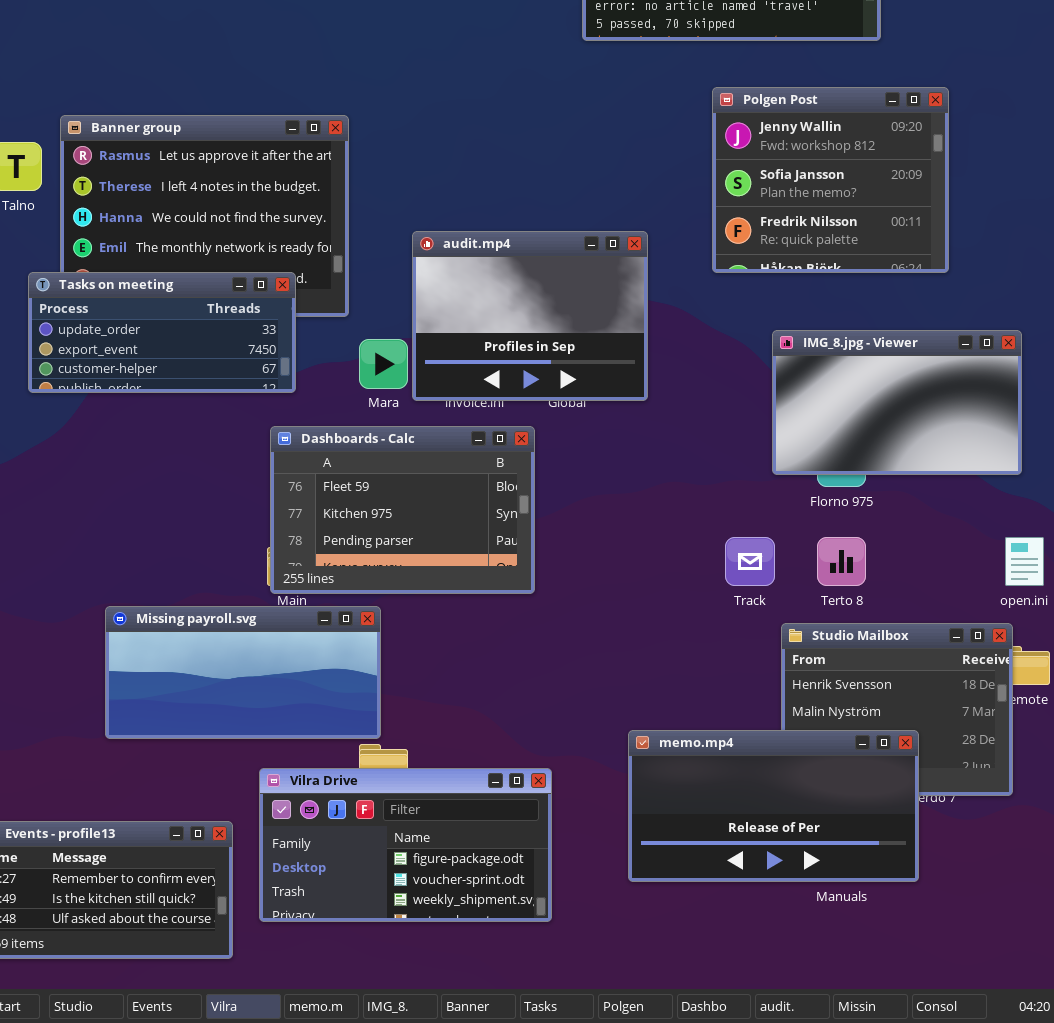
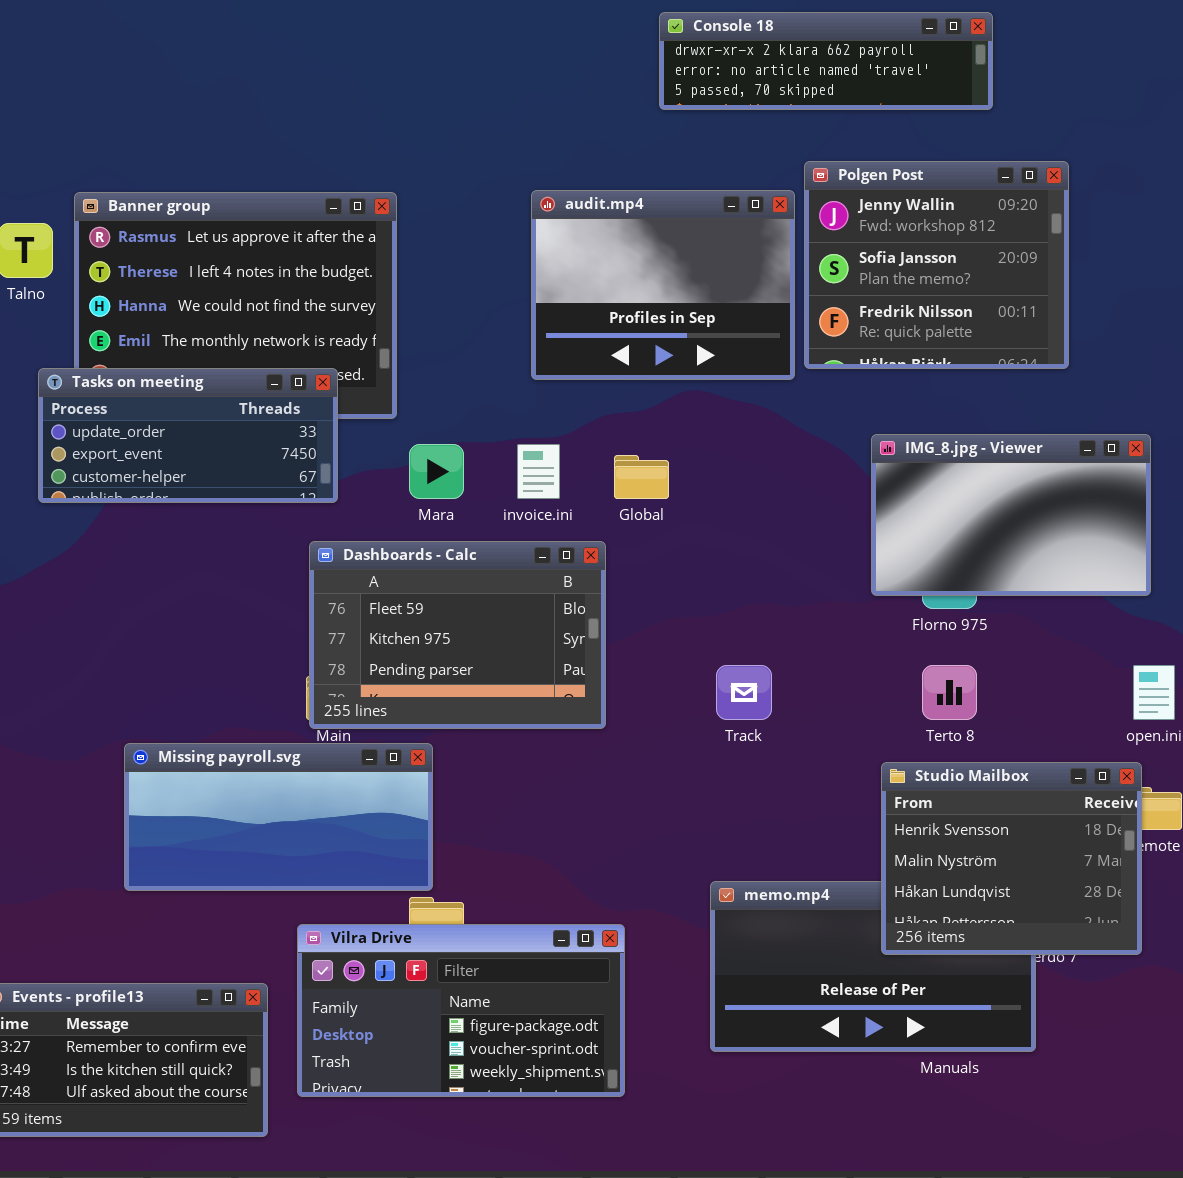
audit.mp4: [412,231,648,401] -> [531,190,795,380], moved
Track: [725,537,775,586] -> [716,665,772,720], moved
Studio Mailbox: [781,623,1013,796] -> [881,762,1142,955], raised

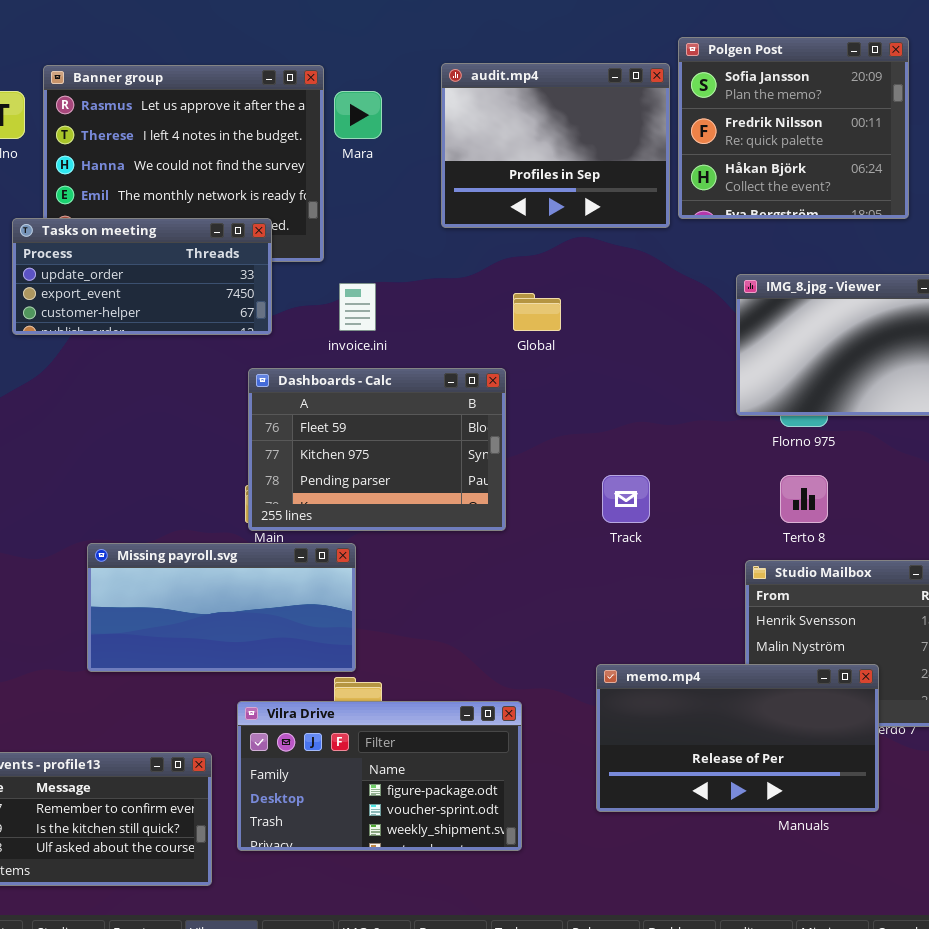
Polgen Post: [804,161,1069,369] -> [678,37,909,219], scrolled down 1 row
Mara: [409,444,464,499] -> [334,91,382,139], moved
invoice.ini: [517,444,560,499] -> [339,283,376,331], moved
memo.mp4: [710,881,1036,1052] -> [596,664,879,812], raised

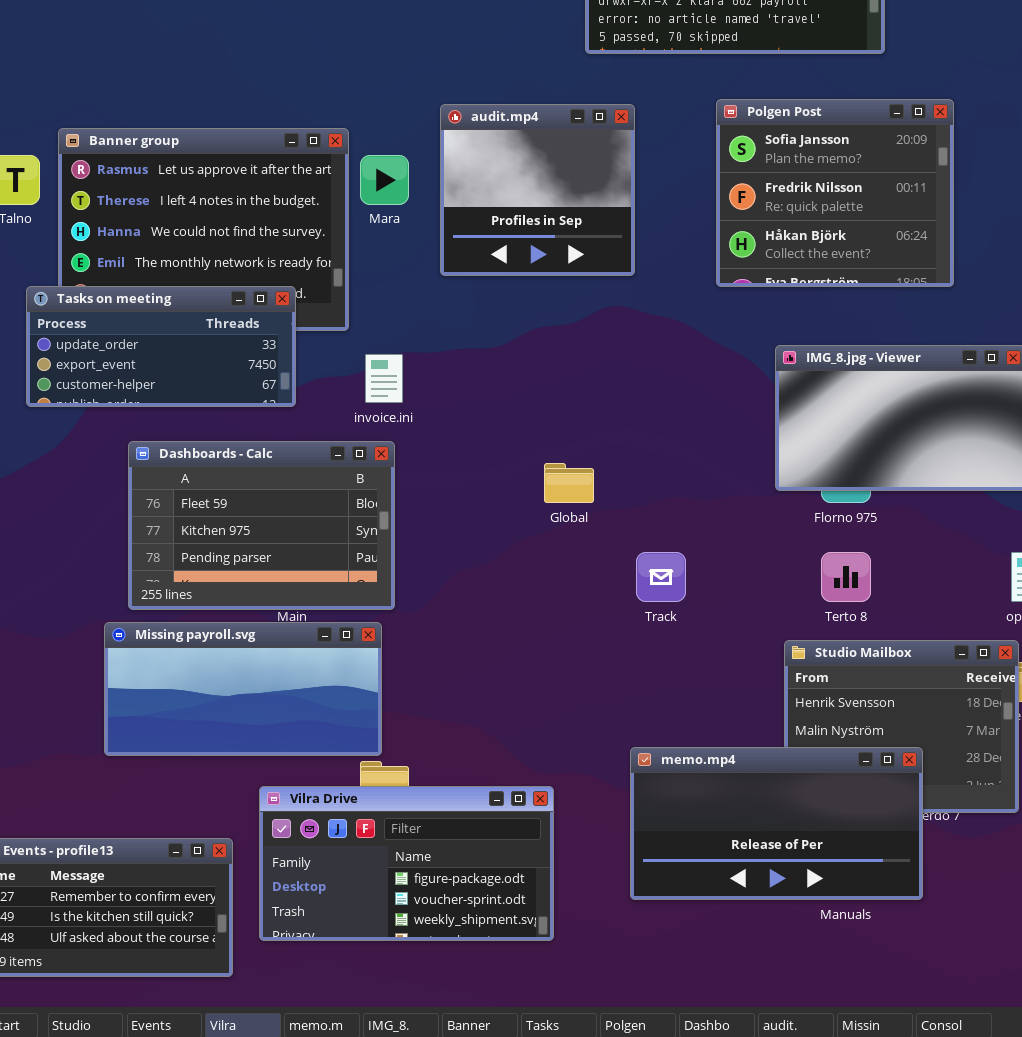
audit.mp4: [441,63,670,228] -> [440,104,635,276], moved, resized
Global: [513,293,561,331] -> [544,463,594,503], moved
Dashboards - Calc: [248,368,506,531] -> [128,441,395,610], moved

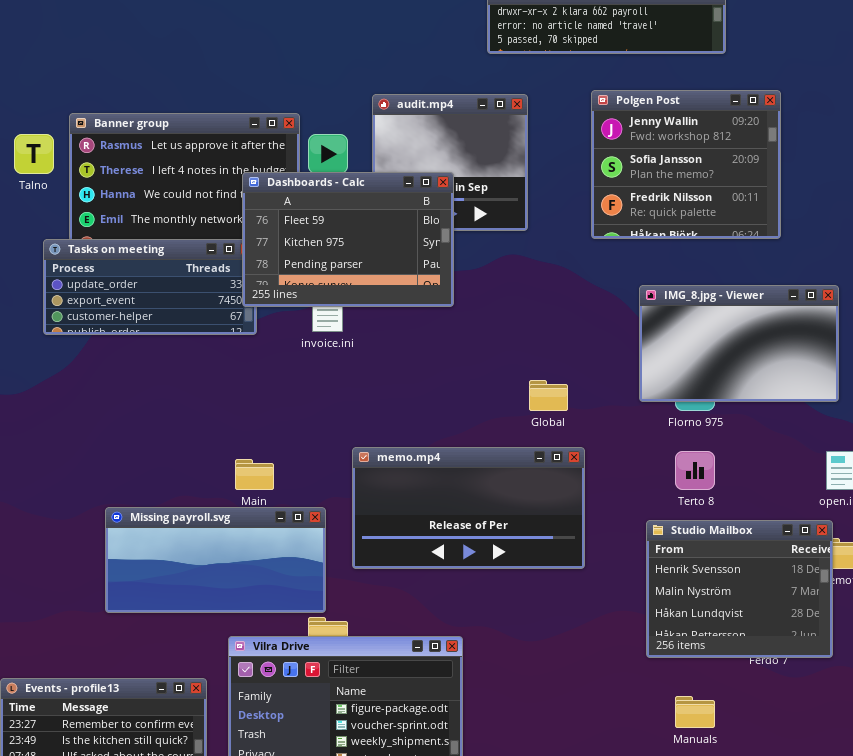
Polgen Post: [716,99,954,287] -> [591,90,781,239], scrolled up 1 row
Dashboards - Calc: [128,441,395,610] -> [242,172,454,307], moved
Global: [544,463,594,503] -> [529,380,568,411], moved
memo.mp4: [630,747,923,900] -> [352,447,585,569], moved

